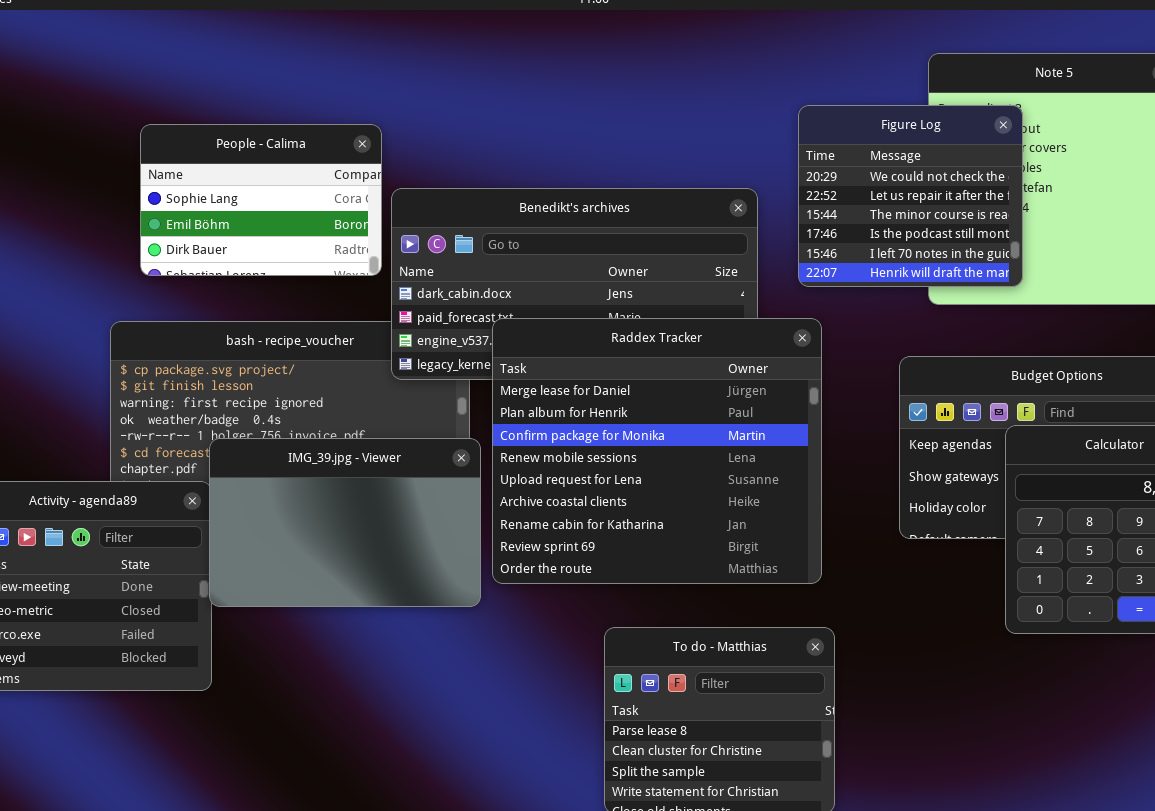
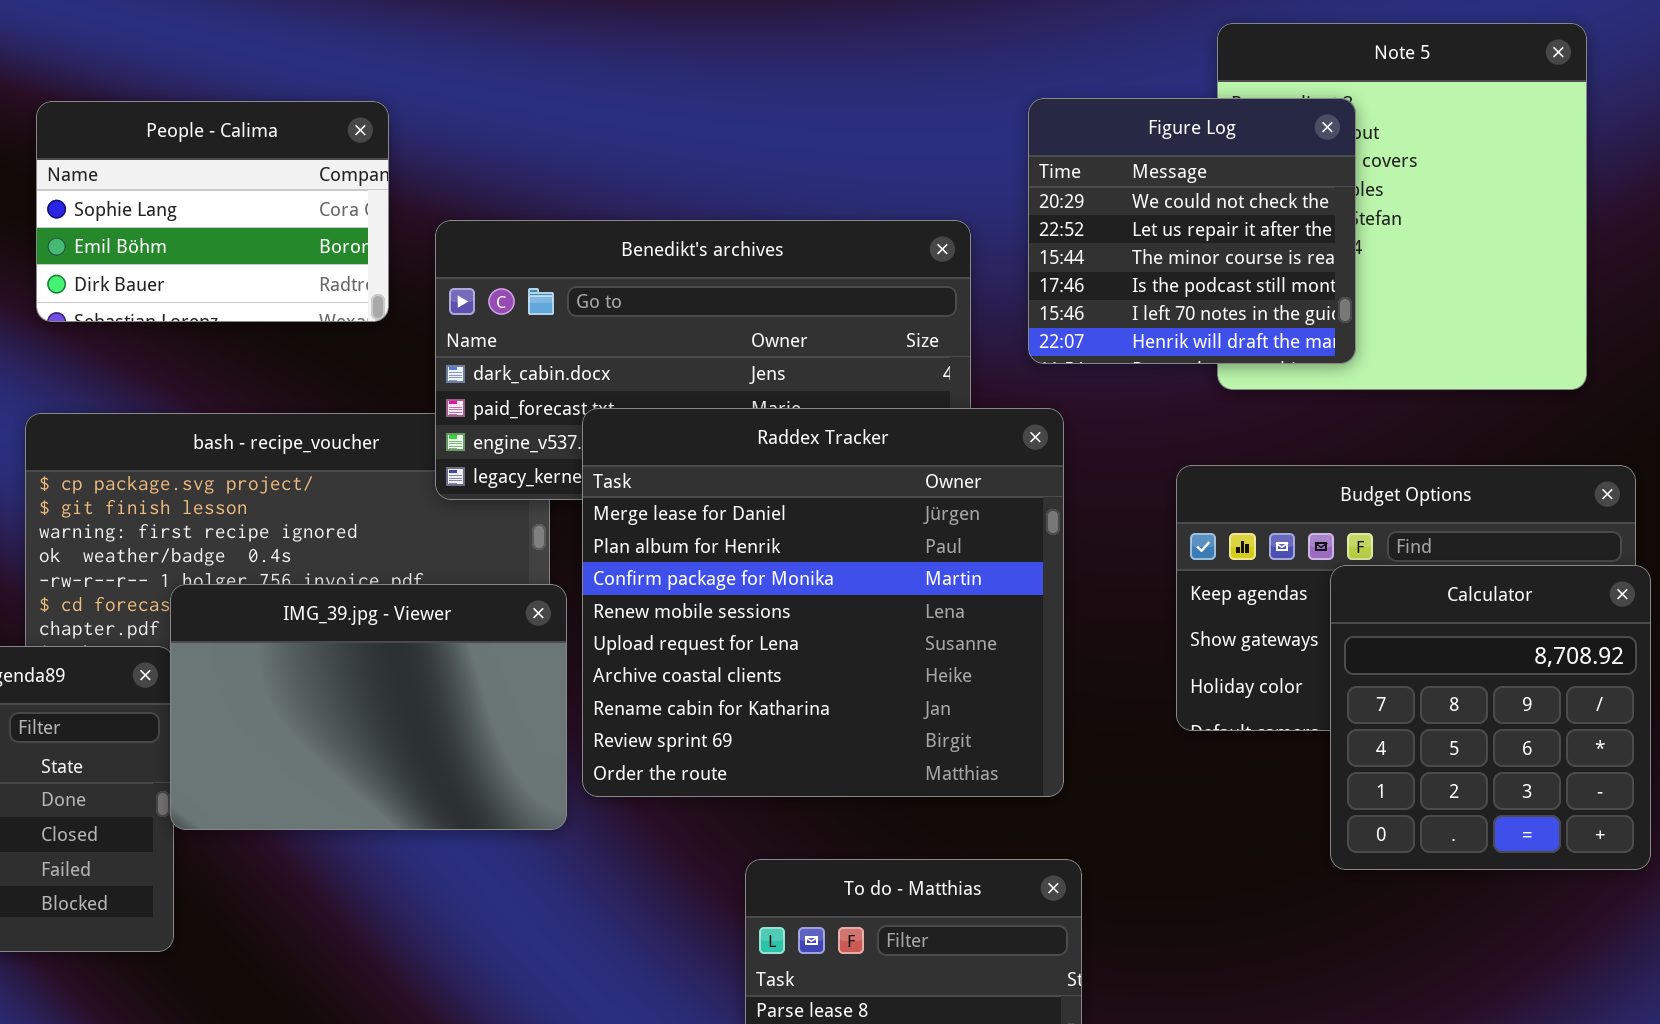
People - Calima: [140,124,382,276] -> [36,101,389,322], moved

